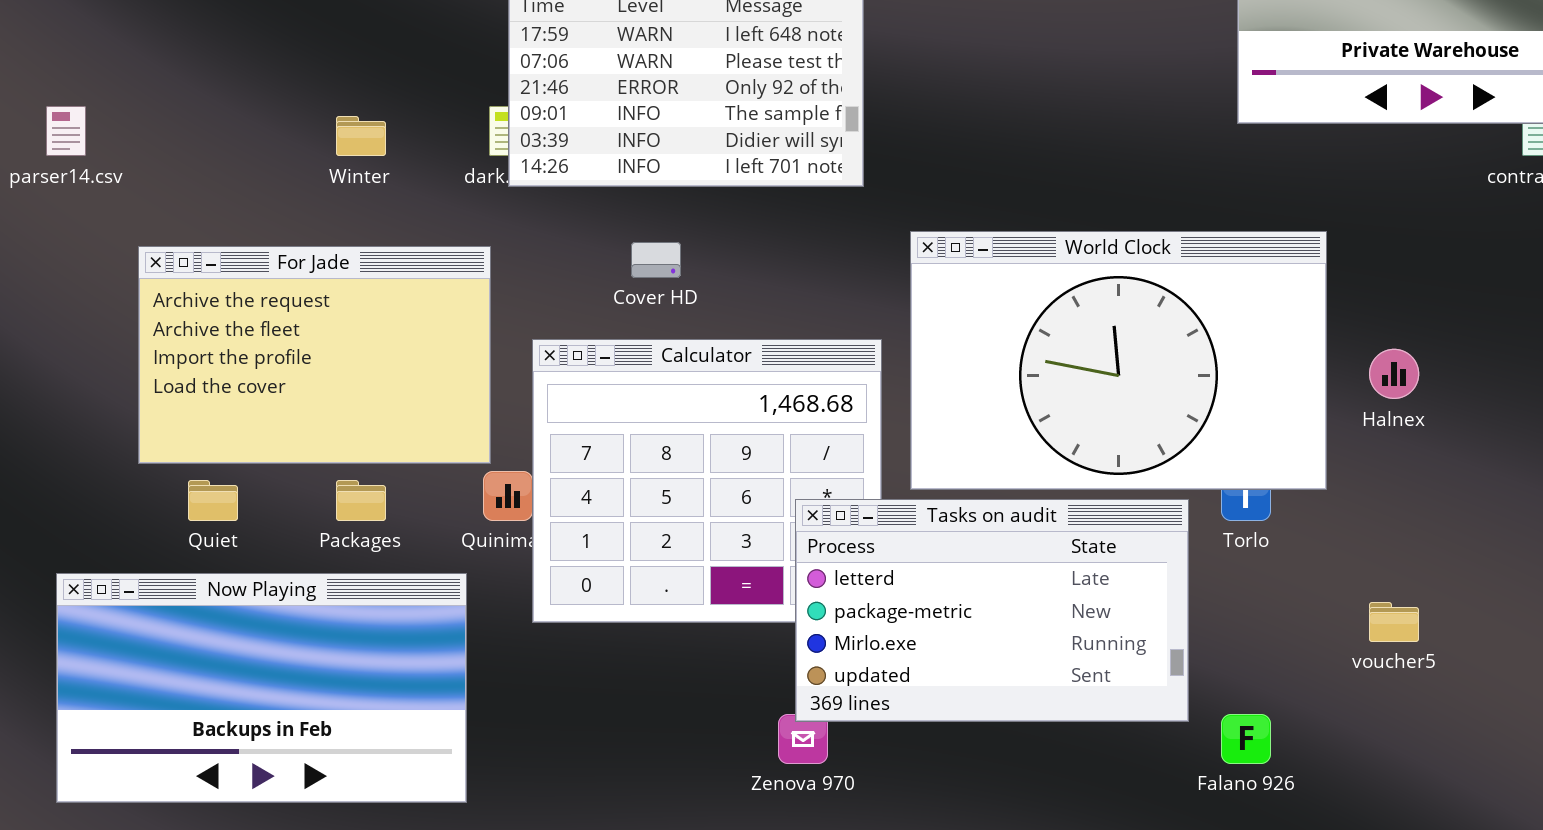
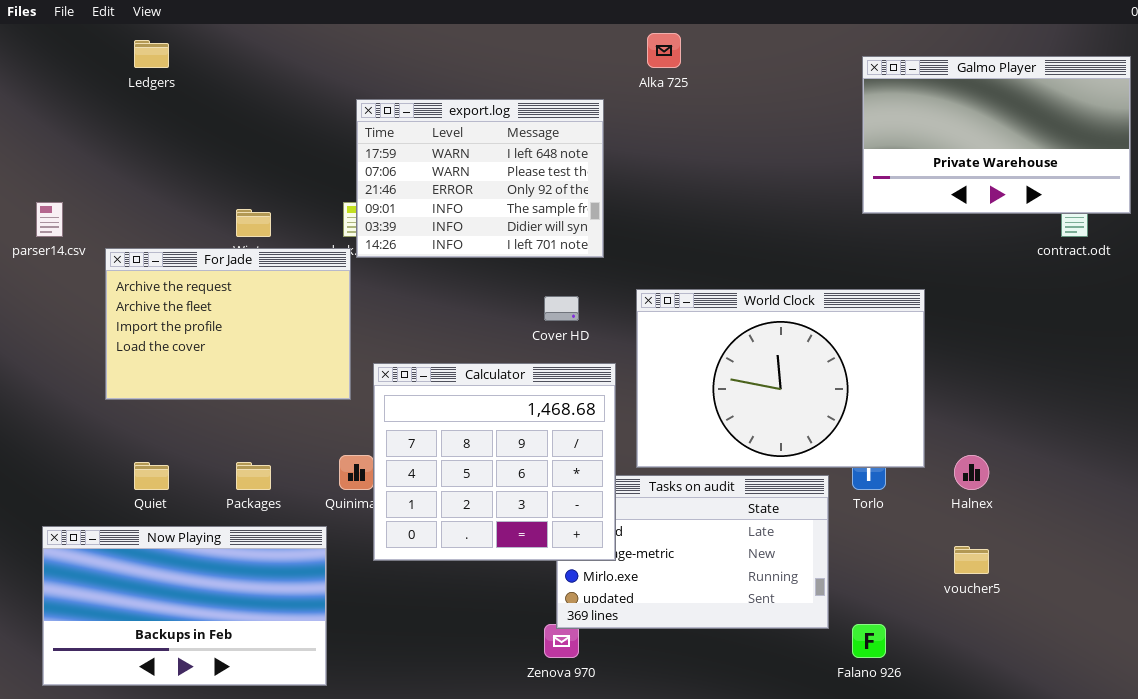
Cover HD: [631,242,681,278] -> [544,296,579,321], moved
For Jade: [138,246,491,464] -> [105,248,351,400], moved
Calculator: [532,339,882,623] -> [373,363,616,561], raised
Halnex: [1369,349,1419,399] -> [954,455,989,490], moved

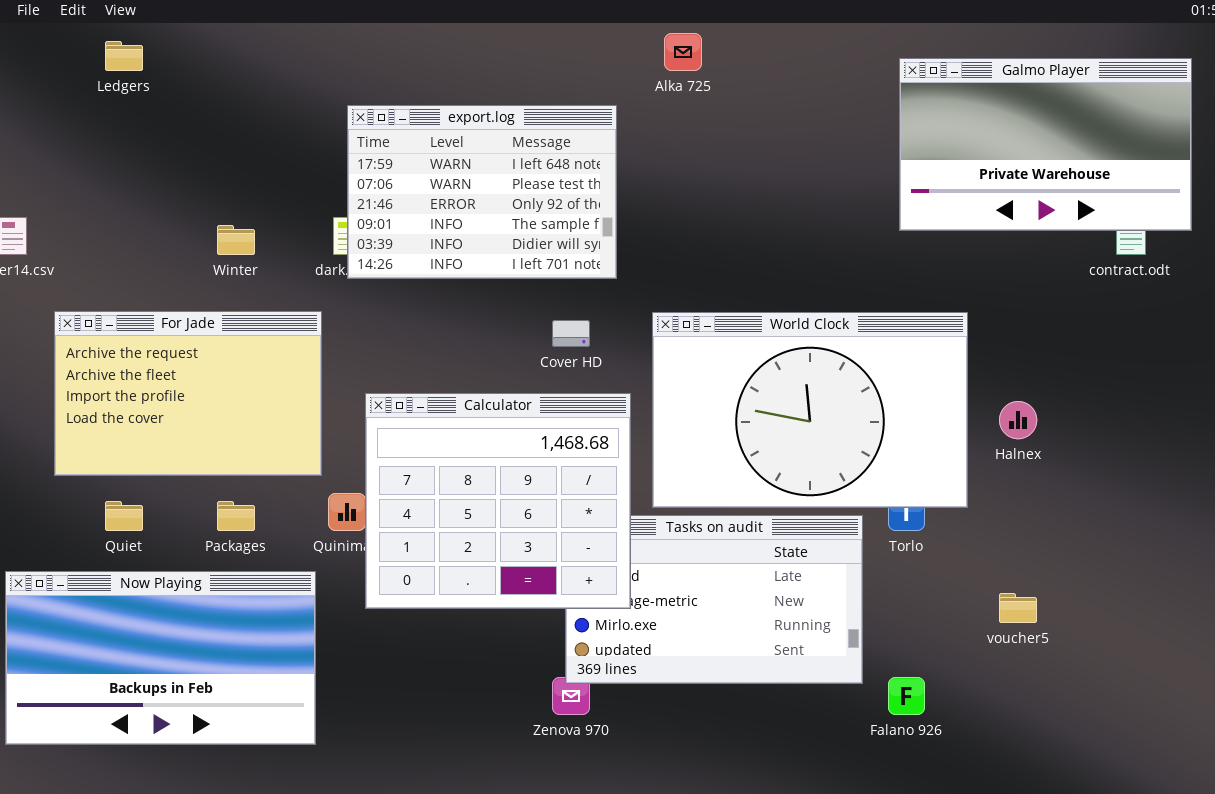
For Jade: [105,248,351,400] -> [54,311,322,476], moved
Halnex: [954,455,989,490] -> [999,401,1037,439], moved

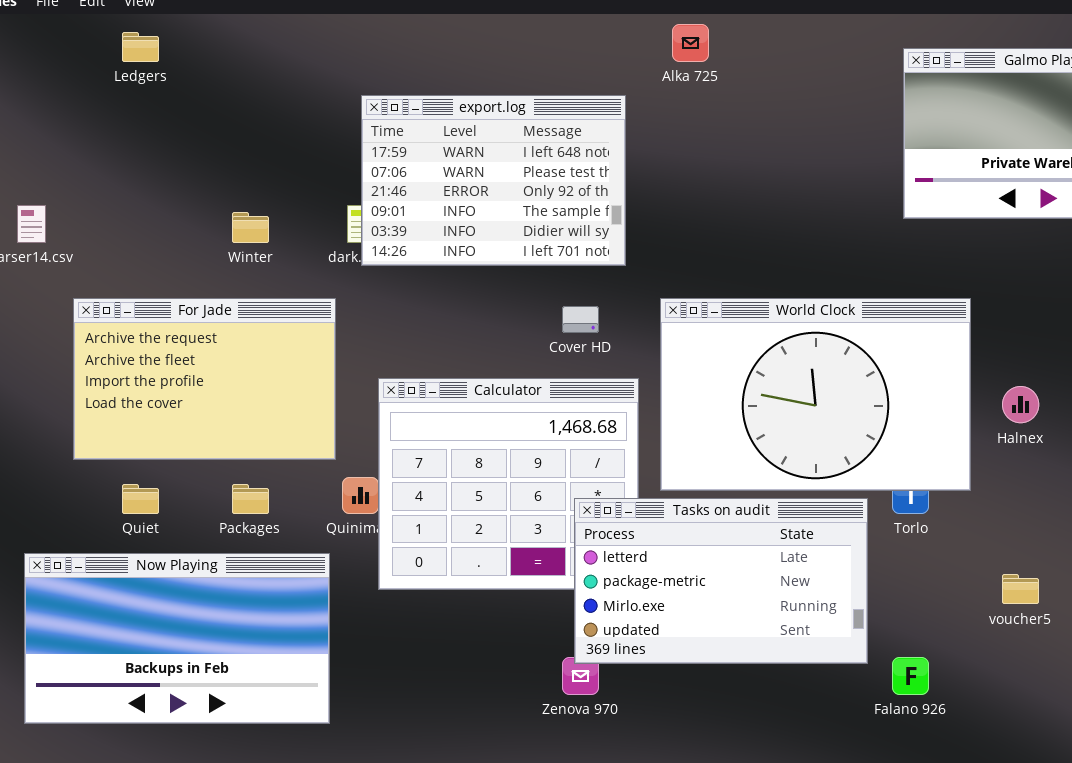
Tasks on audit: [565,515,863,684] -> [574,498,868,664], raised

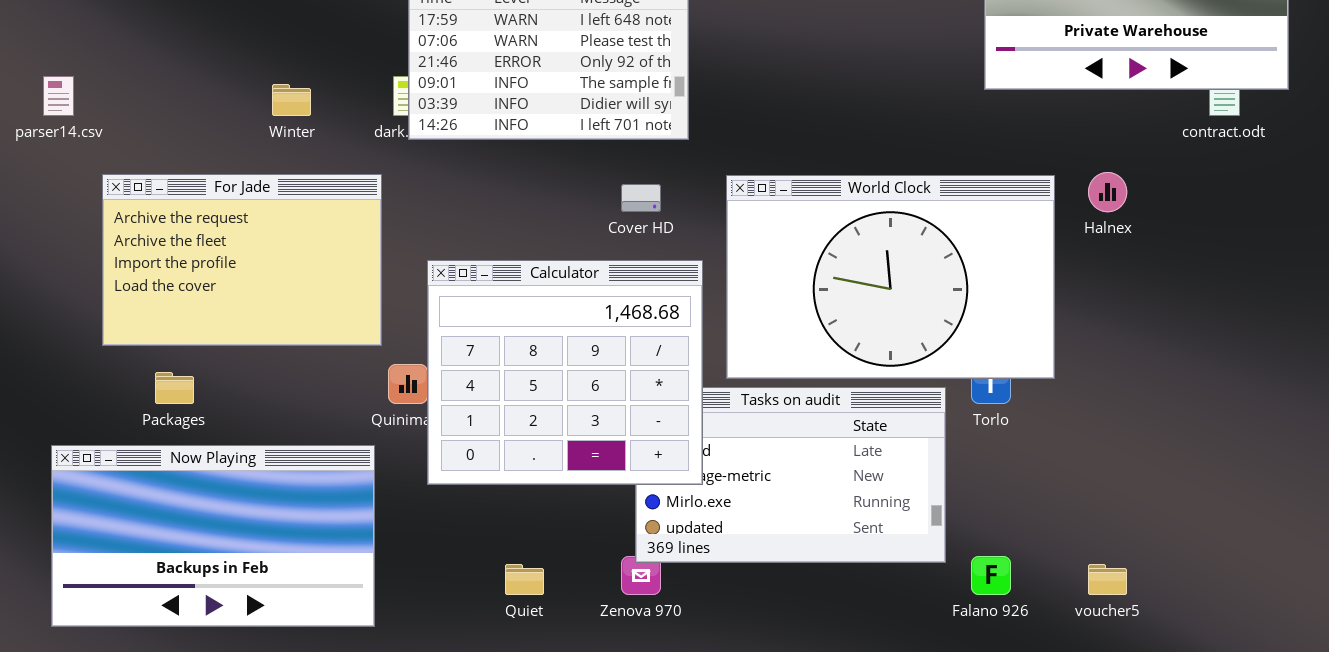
Calculator: [378,378,639,590] -> [427,260,703,485], raised
Halnex: [1002,386,1039,423] -> [1088,172,1127,212], moved
Quiet: [122,484,159,514] -> [505,564,544,595], moved
Packages: [232,484,269,514] -> [155,372,194,404], moved
voucher5: [1002,574,1039,604] -> [1088,564,1127,595], moved

